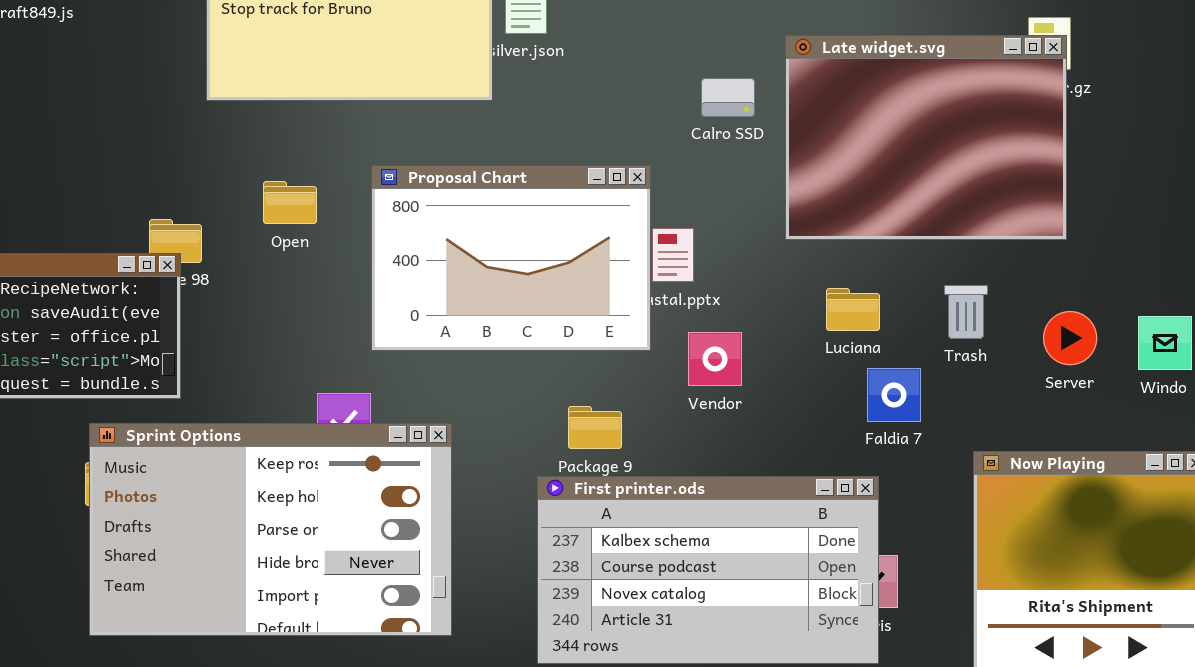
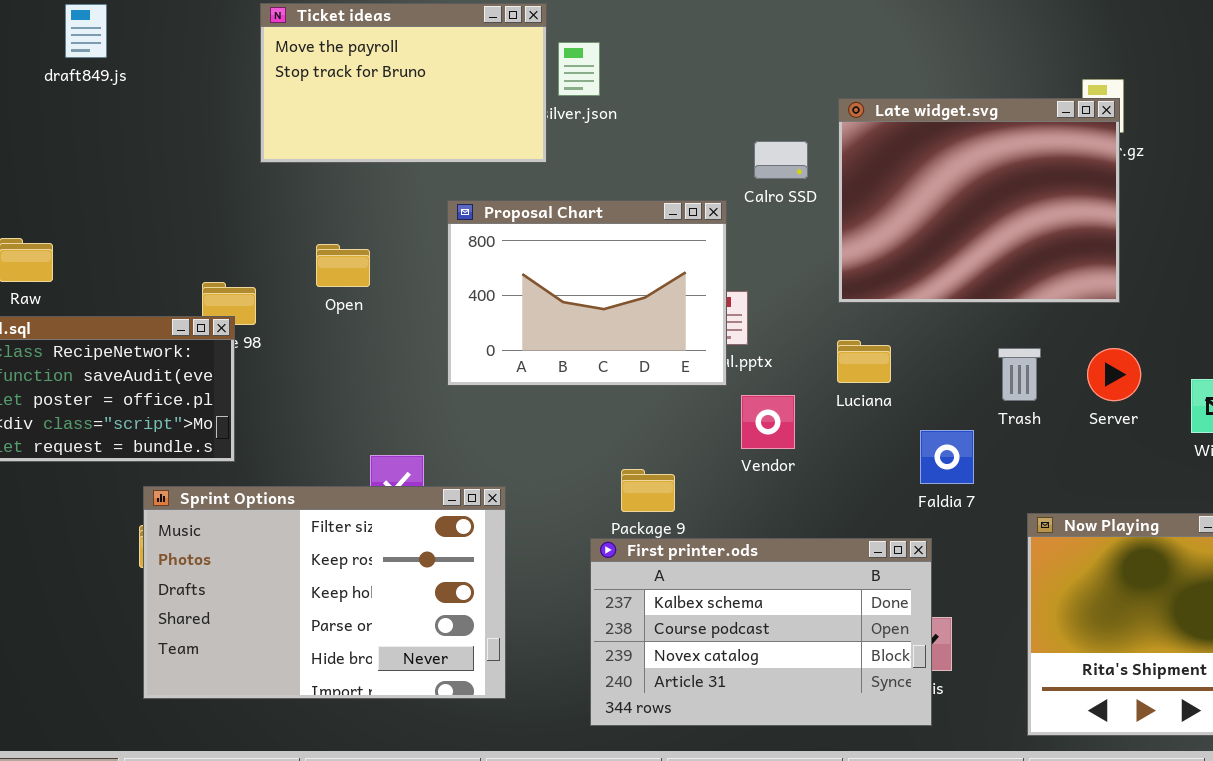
Proposal Chart: [371,165,651,351] -> [447,200,727,386], moved
Luciana: [826,288,880,331] -> [837,340,891,383], moved
Server: [1043,311,1097,365] -> [1087,348,1141,401], moved
Sprint Options: [89,423,452,636] -> [143,486,506,699], scrolled up 1 row

